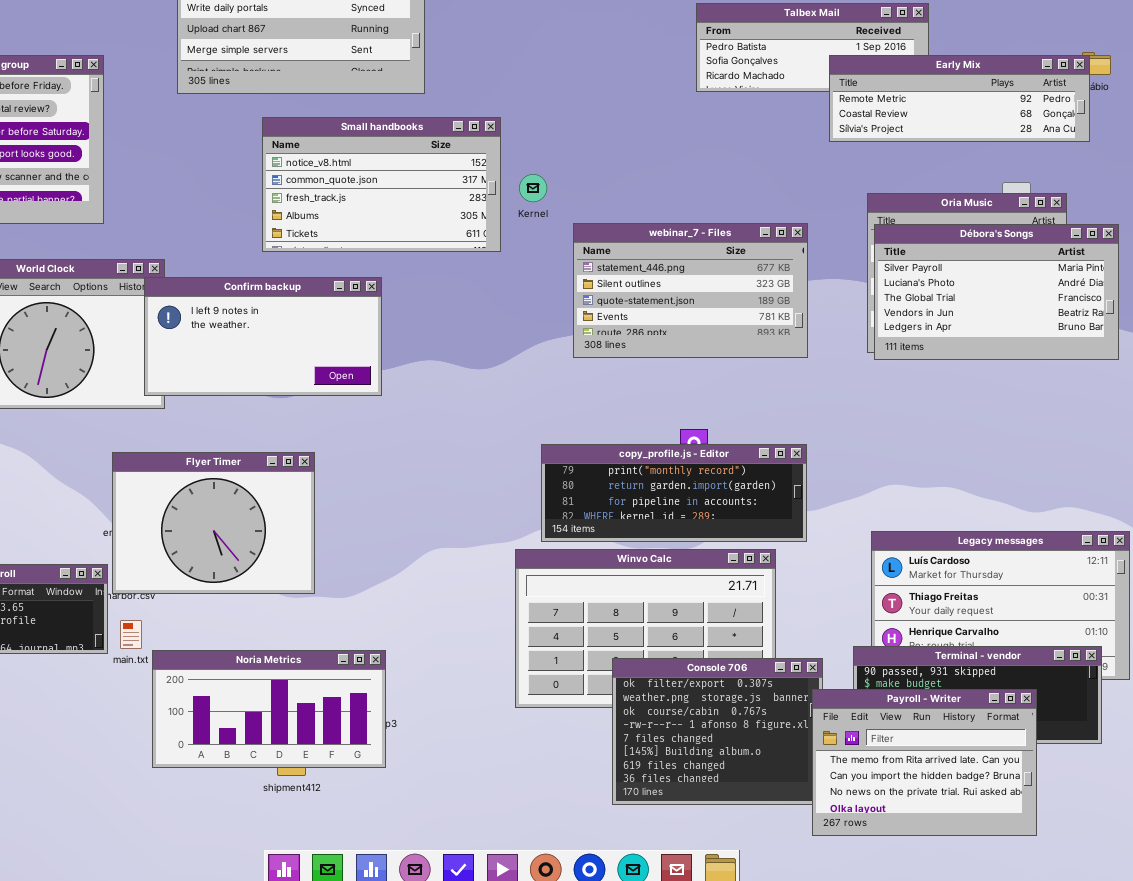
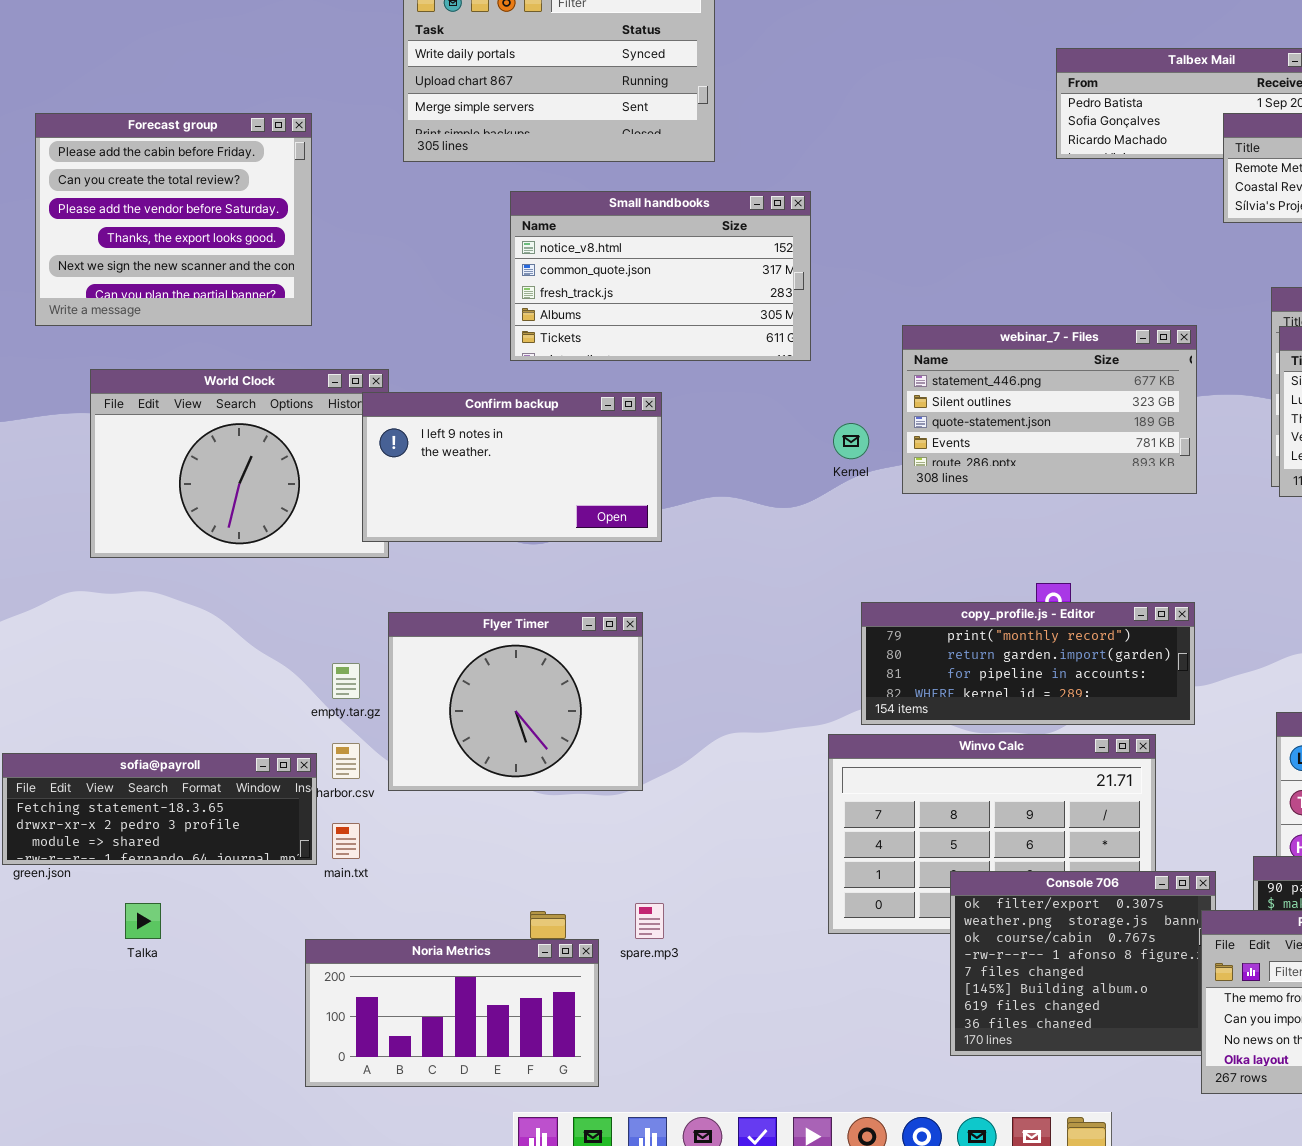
Kernel: [519,174,547,202] -> [833,423,869,459], moved
Flyer Timer: [112,452,315,594] -> [388,612,643,791], moved
Noria Metrics: [152,650,386,768] -> [305,939,599,1087], moved

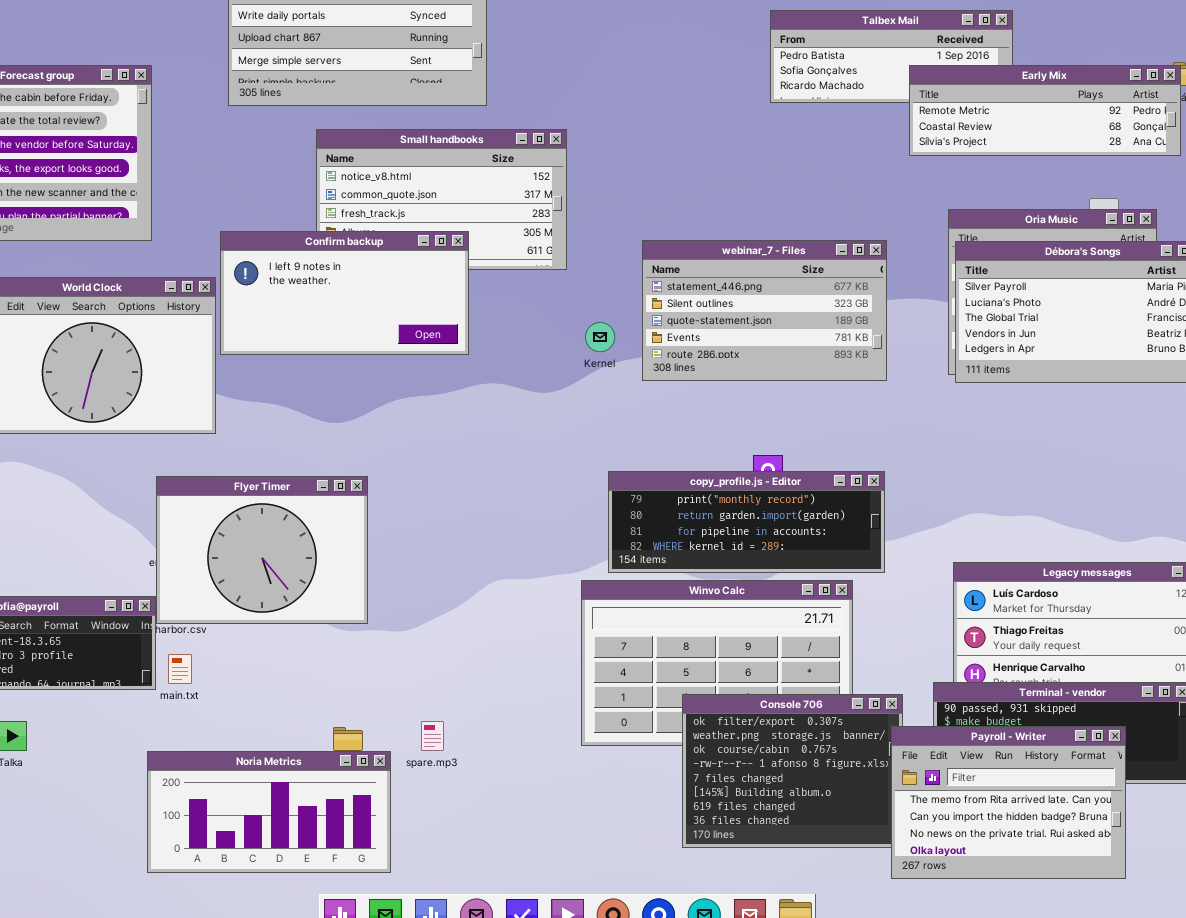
Confirm backup: [362,392,662,542] -> [220,231,469,355], moved
Flyer Timer: [388,612,643,791] -> [156,476,368,624], moved

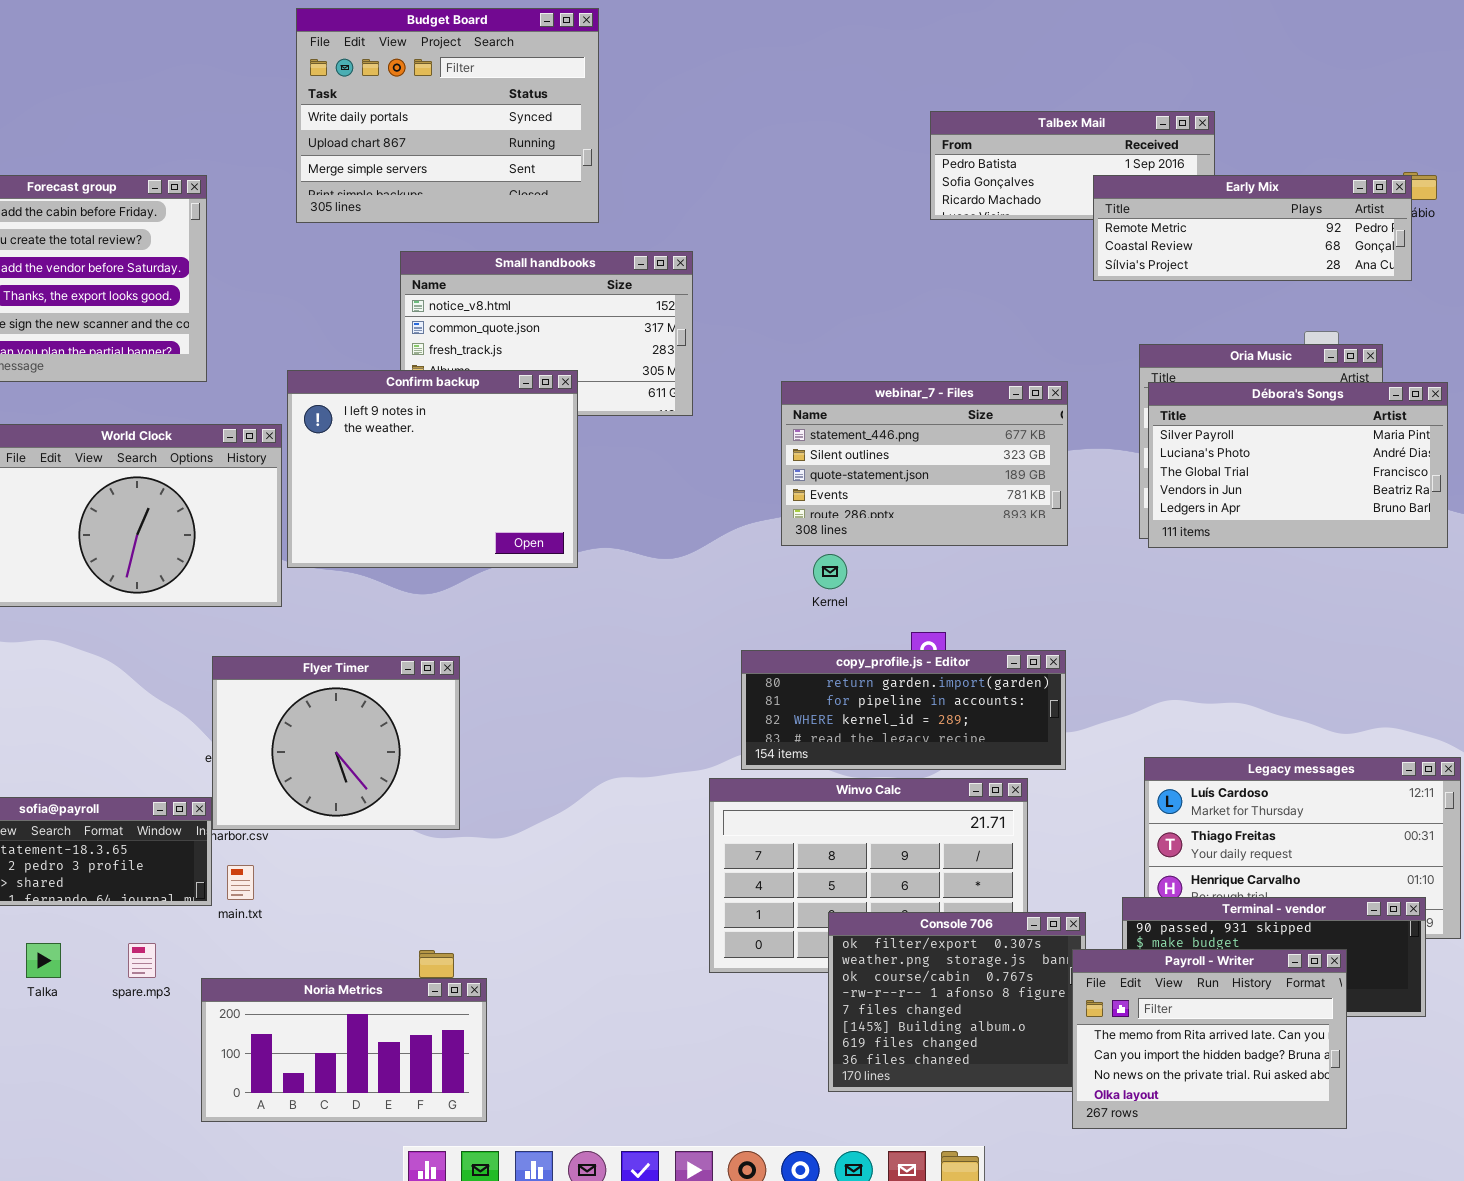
Confirm backup: [220,231,469,355] -> [287,370,578,568], resized
Kernel: [585,322,615,352] -> [813,554,847,589], moved
copy_profile.js - Editor: [608,471,885,573] -> [741,650,1066,770], scrolled down 1 row
spare.mp3: [421,721,444,751] -> [128,943,156,978], moved

